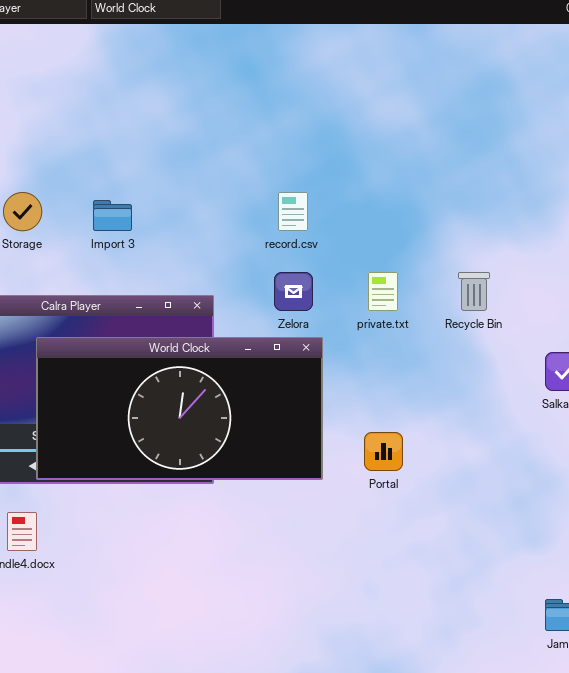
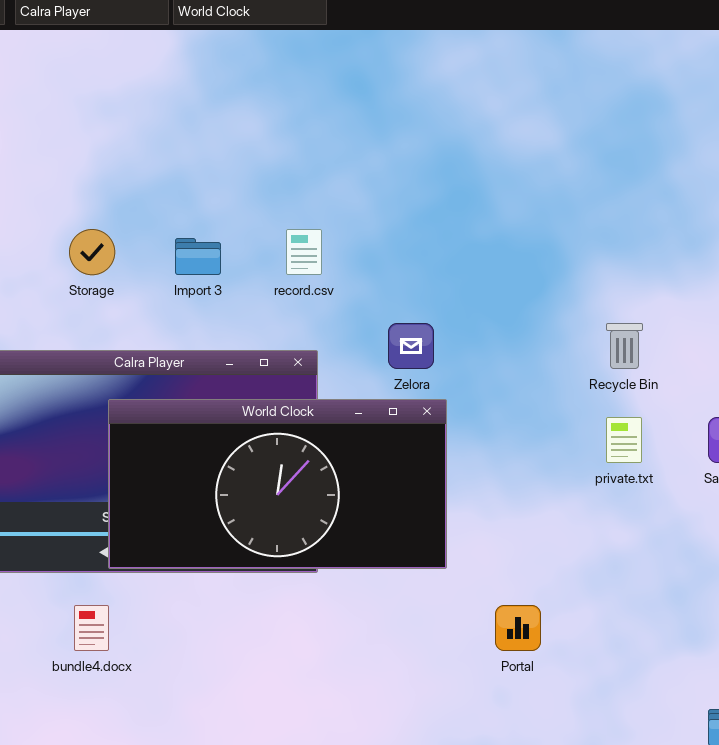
record.csv: [278,192,308,231] -> [286,229,322,275], moved
private.txt: [368,272,398,311] -> [606,417,642,463], moved
Portal: [364,432,403,471] -> [495,605,541,651], moved

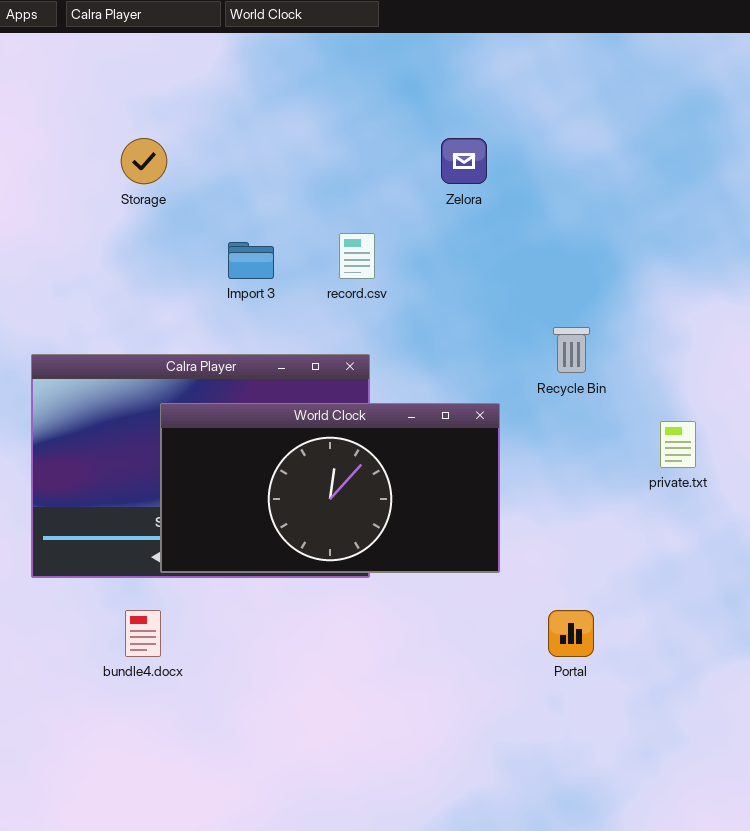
Storage: [69,229,115,275] -> [121,138,167,184], moved
Zelora: [388,323,434,369] -> [441,138,487,184], moved
Recycle Bin: [606,323,643,369] -> [553,327,590,373], moved

